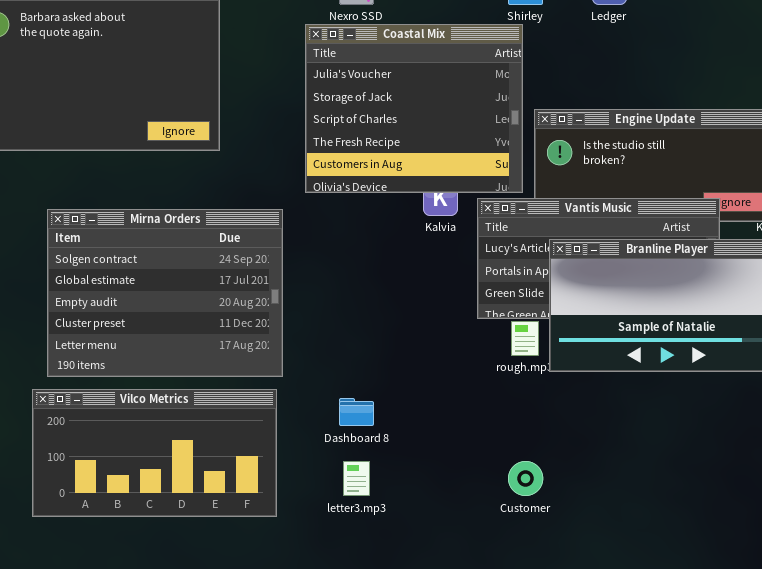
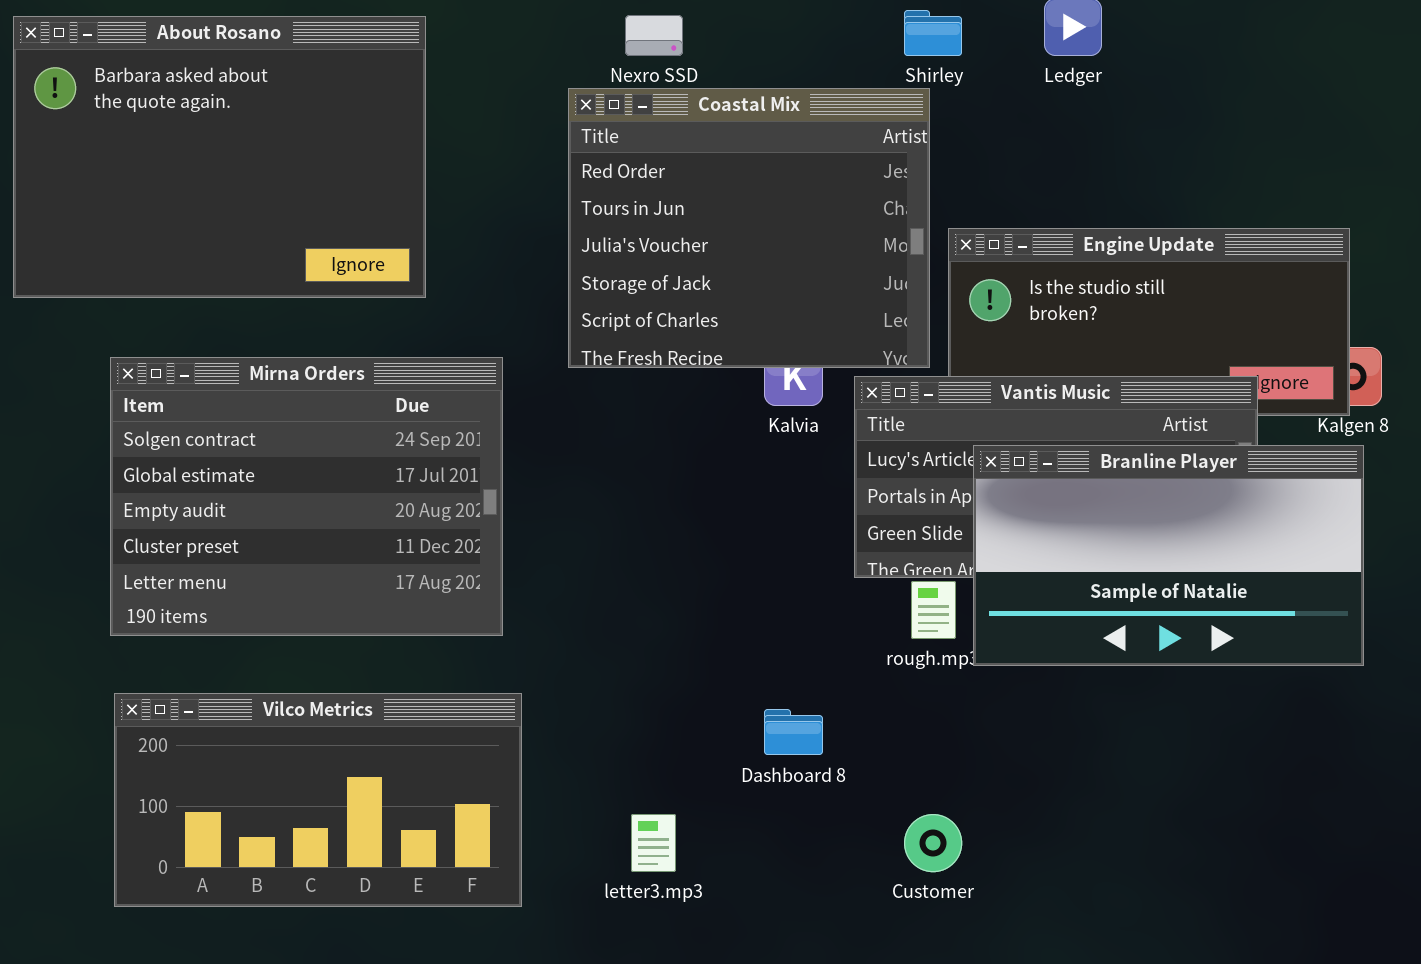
Coastal Mix: [305,24,523,193] -> [568,88,930,368], scrolled up 2 rows
Mirna Orders: [47,209,283,377] -> [110,357,503,636], moved
Dashboard 8: [339,398,374,426] -> [764,709,823,755], moved

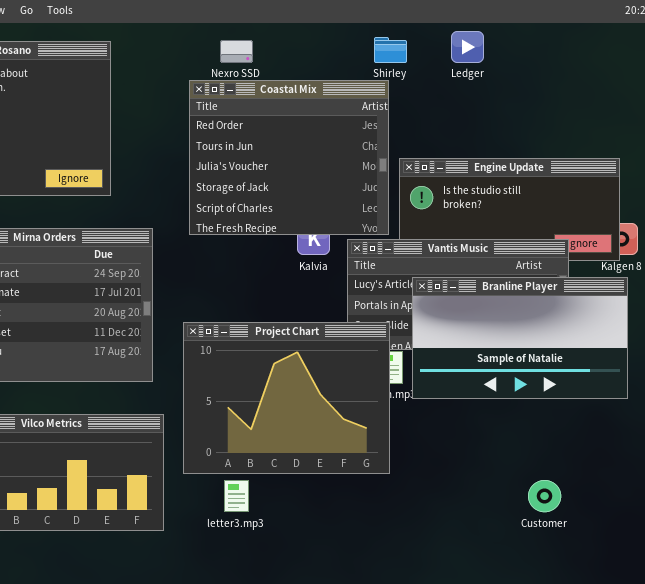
Project Chart: none -> [183,322,390,474], opened
Customer: [904,814,962,872] -> [528,480,561,512], moved

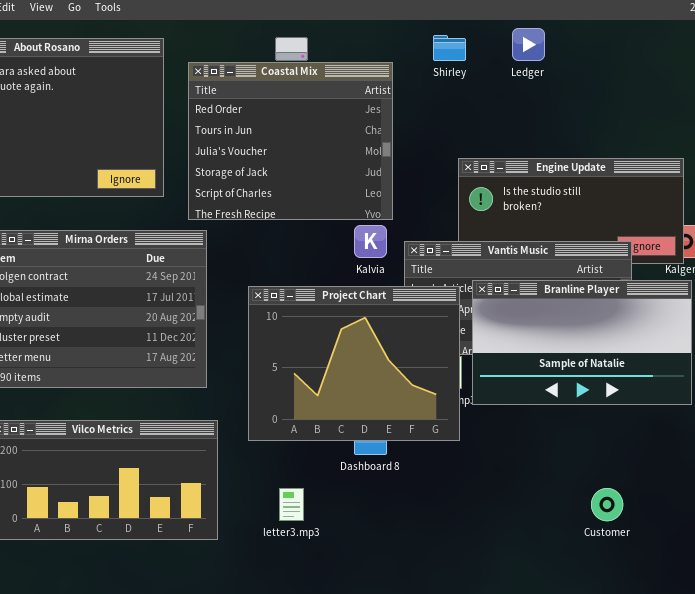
Coastal Mix: [189,80,389,235] -> [188,62,393,220], moved
Project Chart: [183,322,390,474] -> [248,286,460,441], moved

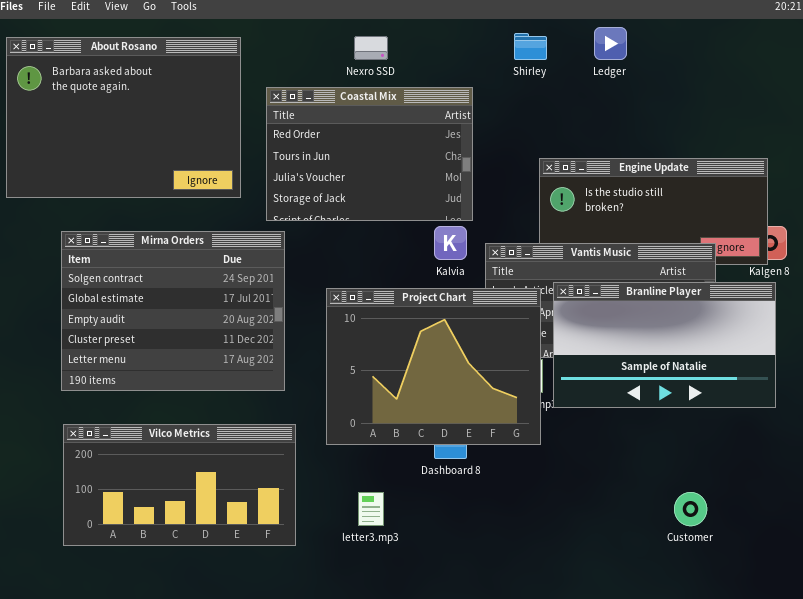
Coastal Mix: [188,62,393,220] -> [266,87,473,221], resized

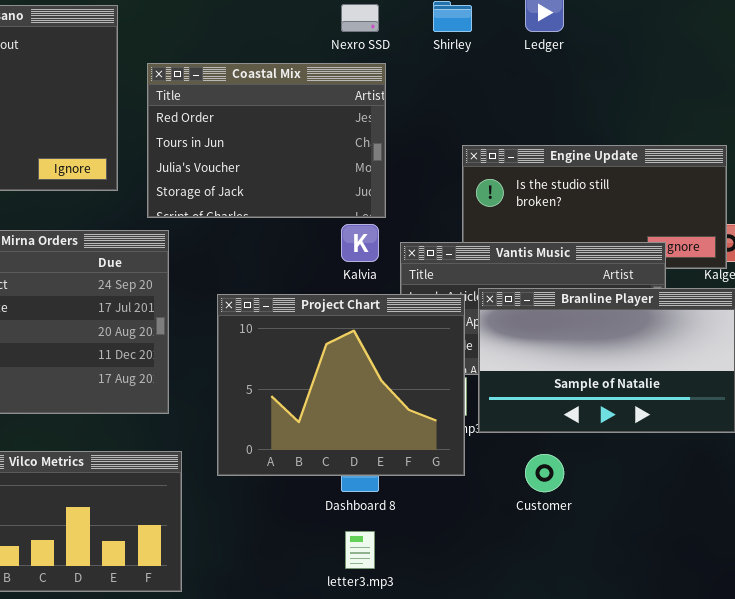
Nexro SSD: [354,36,388,60] -> [341,4,379,32], moved
letter3.mp3: [358,492,384,526] -> [345,531,375,569], moved
Customer: [674,492,707,526] -> [525,454,564,492], moved

